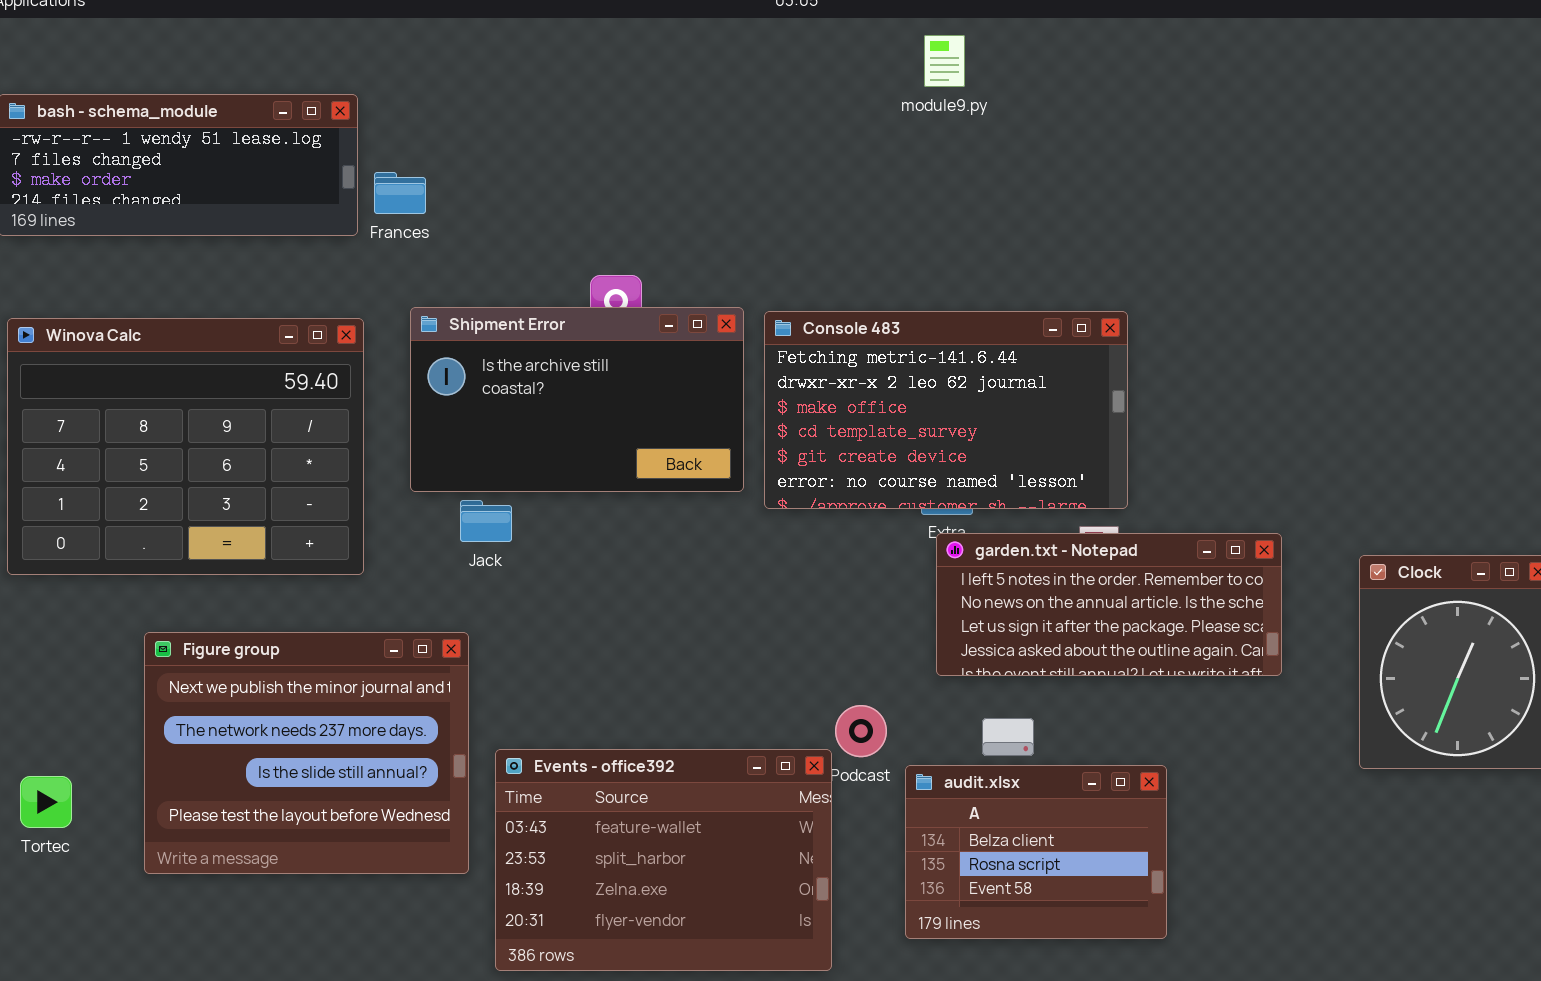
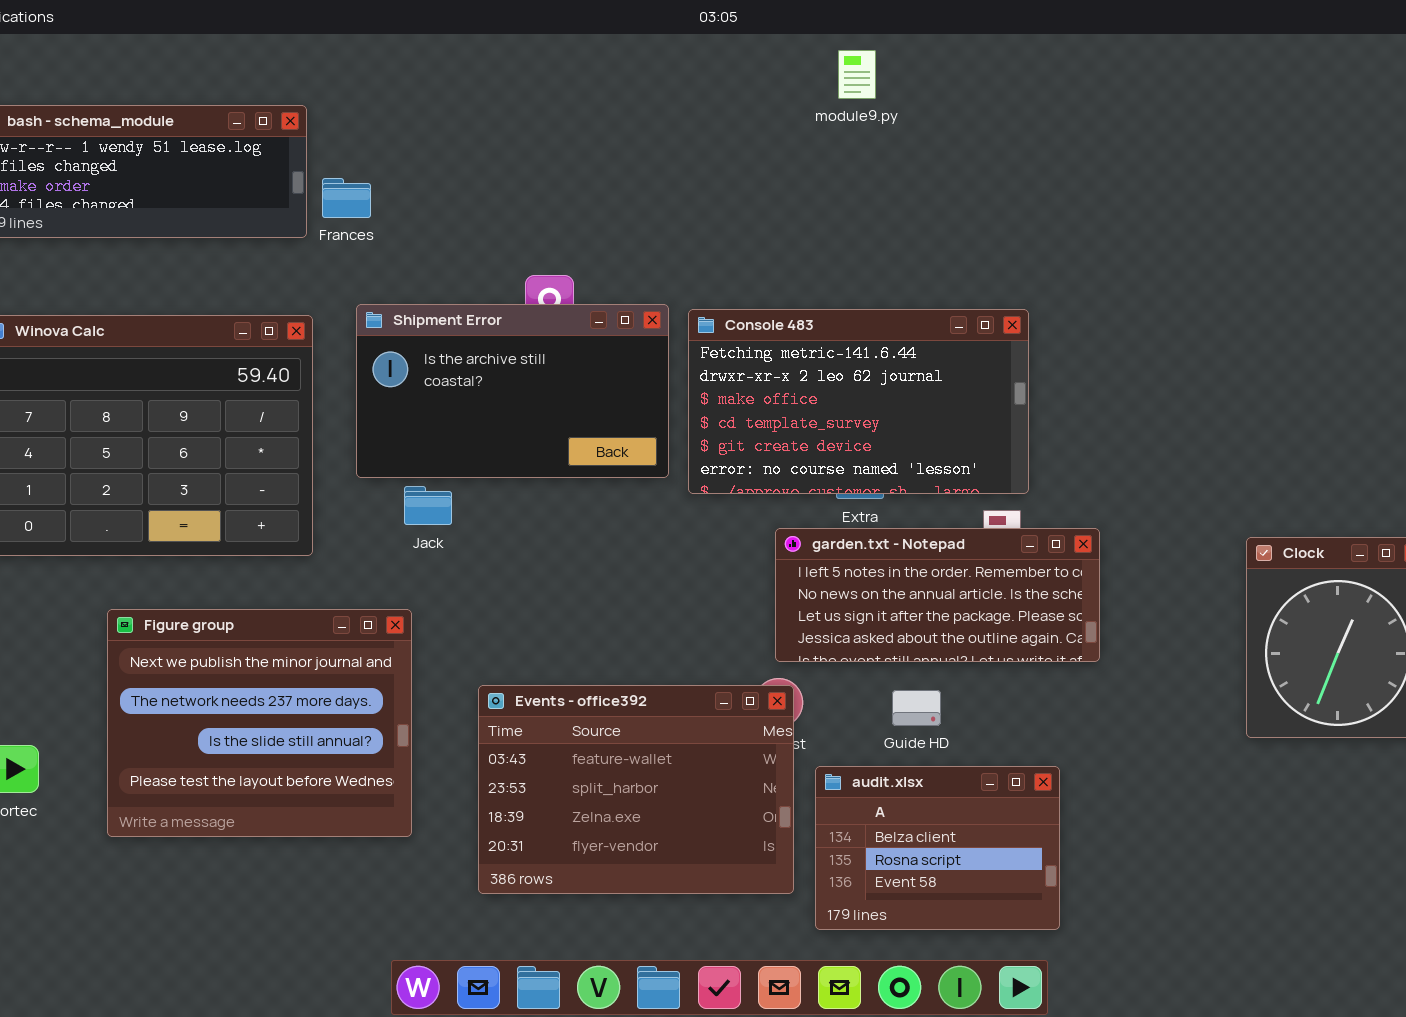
garden.txt - Notepad: [936,533,1282,676] -> [775,528,1100,662], moved
Events - office392: [495,749,832,971] -> [478,685,794,894], moved
audit.xlsx: [905,765,1167,939] -> [815,766,1060,930], moved

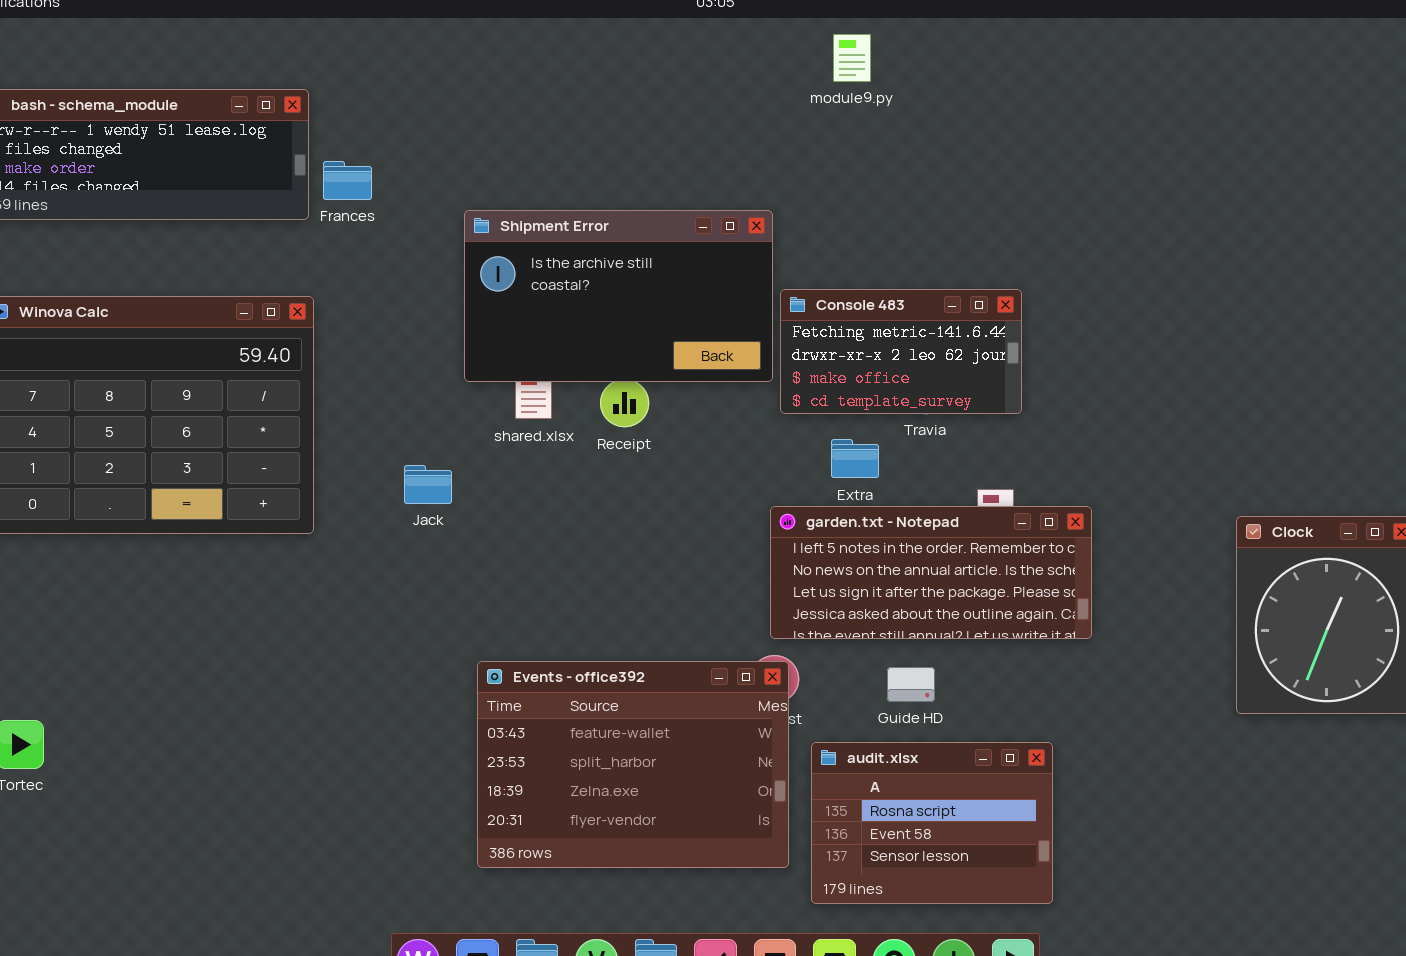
Shipment Error: [356,304,669,478] -> [464,210,773,382], moved
Console 483: [688,309,1029,494] -> [780,289,1022,414], resized
Figure group: [107,609,412,837] -> none, closed
audit.xlsx: [815,766,1060,930] -> [811,742,1053,904], scrolled down 1 row

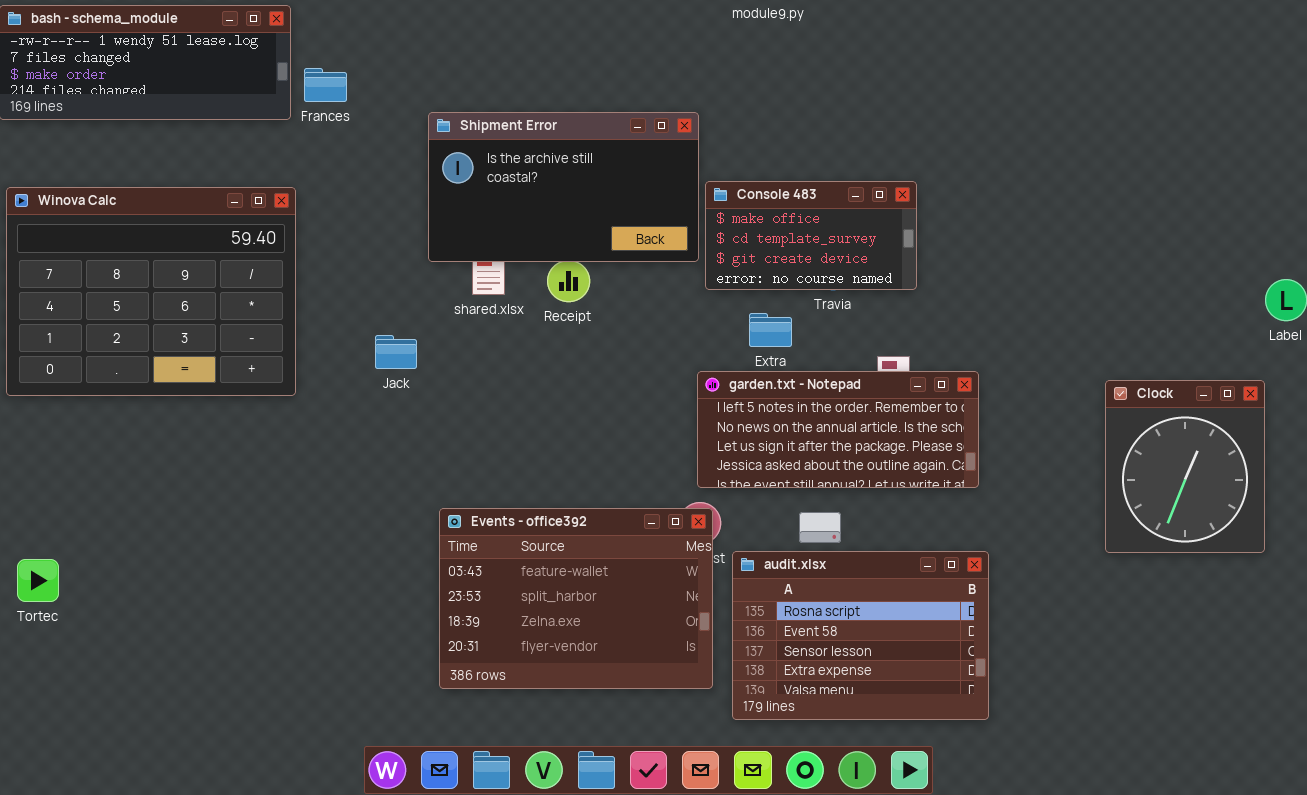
Console 483: [780,289,1022,414] -> [705,181,917,290], scrolled down 2 rows
audit.xlsx: [811,742,1053,904] -> [732,551,989,720], resized

